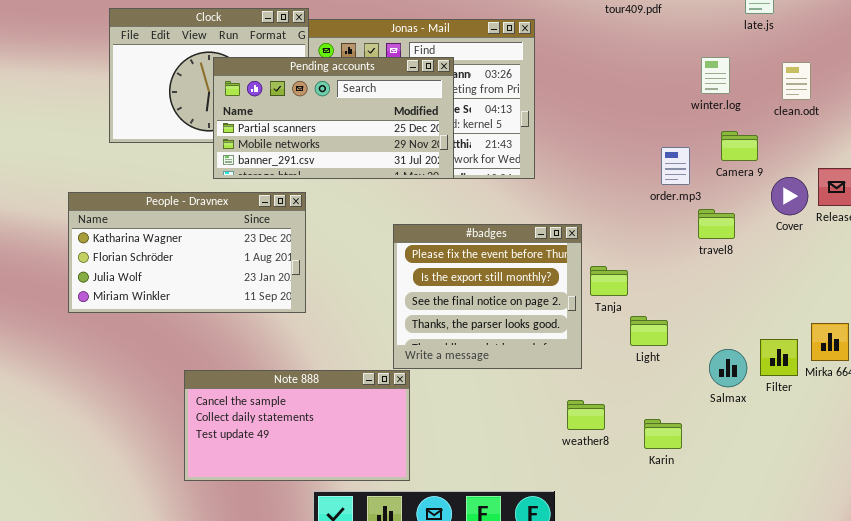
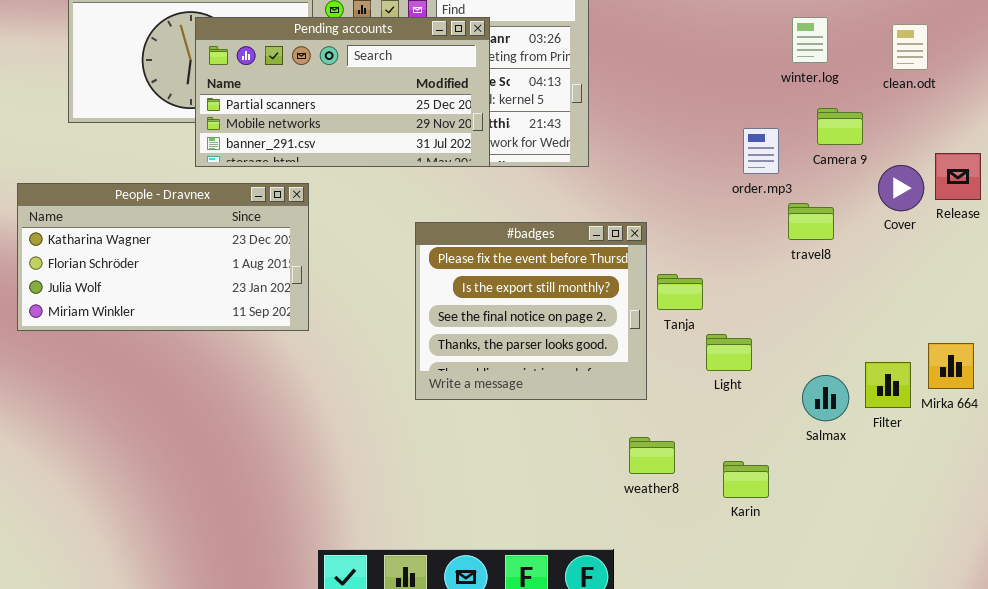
Note 888: [184,370,410,481] -> none, closed

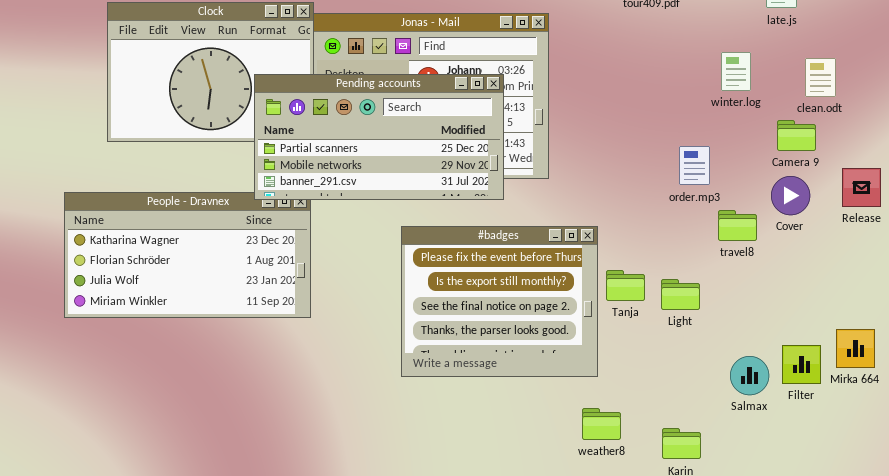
Pending accounts: [195,17,490,167] -> [254,74,504,200], moved
Camera 9: [817,108,863,145] -> [777,120,816,151], moved
Cover: [878,165,924,211] -> [771,176,810,215], moved
Light: [706,334,752,371] -> [661,279,700,310], moved

